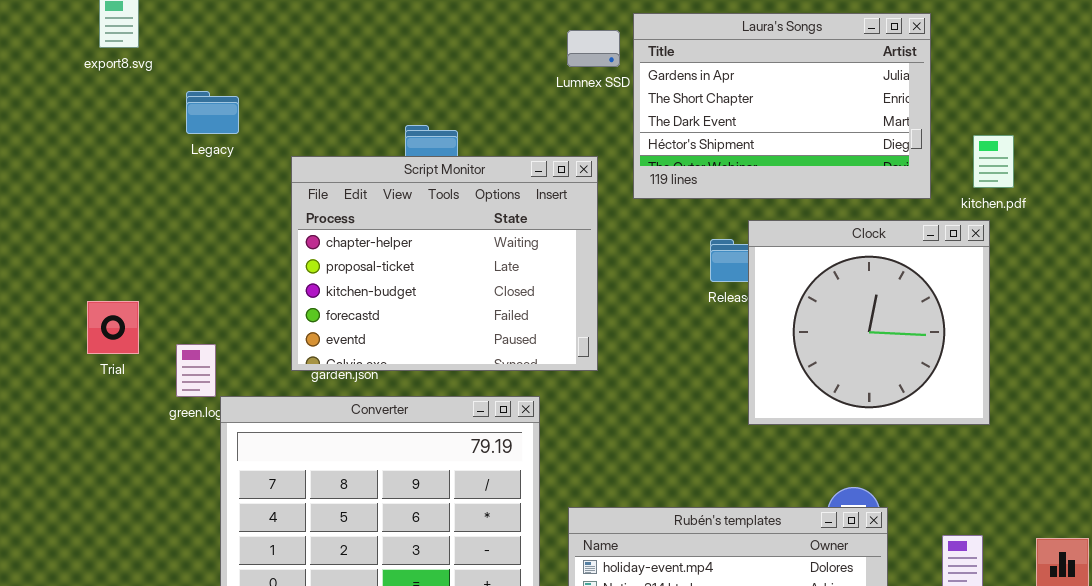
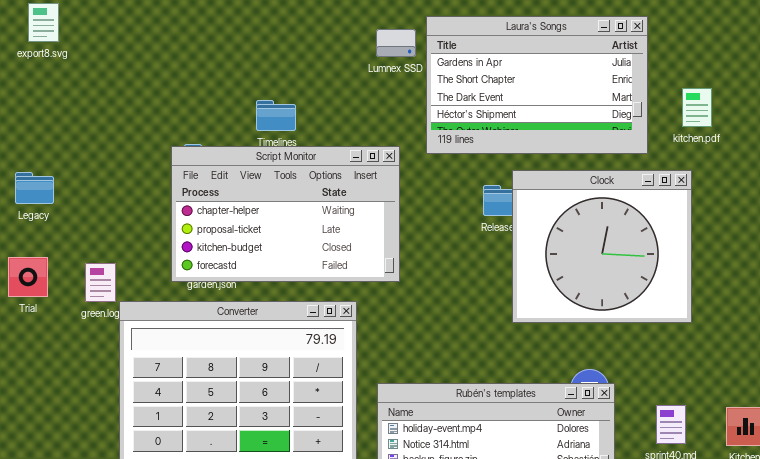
Legacy: [186,91,239,134] -> [15,172,54,204], moved
kitchen.pdf: [973,135,1014,188] -> [682,88,712,127], moved
Script Monitor: [291,156,598,371] -> [171,146,400,282], resized
Trial: [87,301,139,354] -> [8,257,48,297], moved

